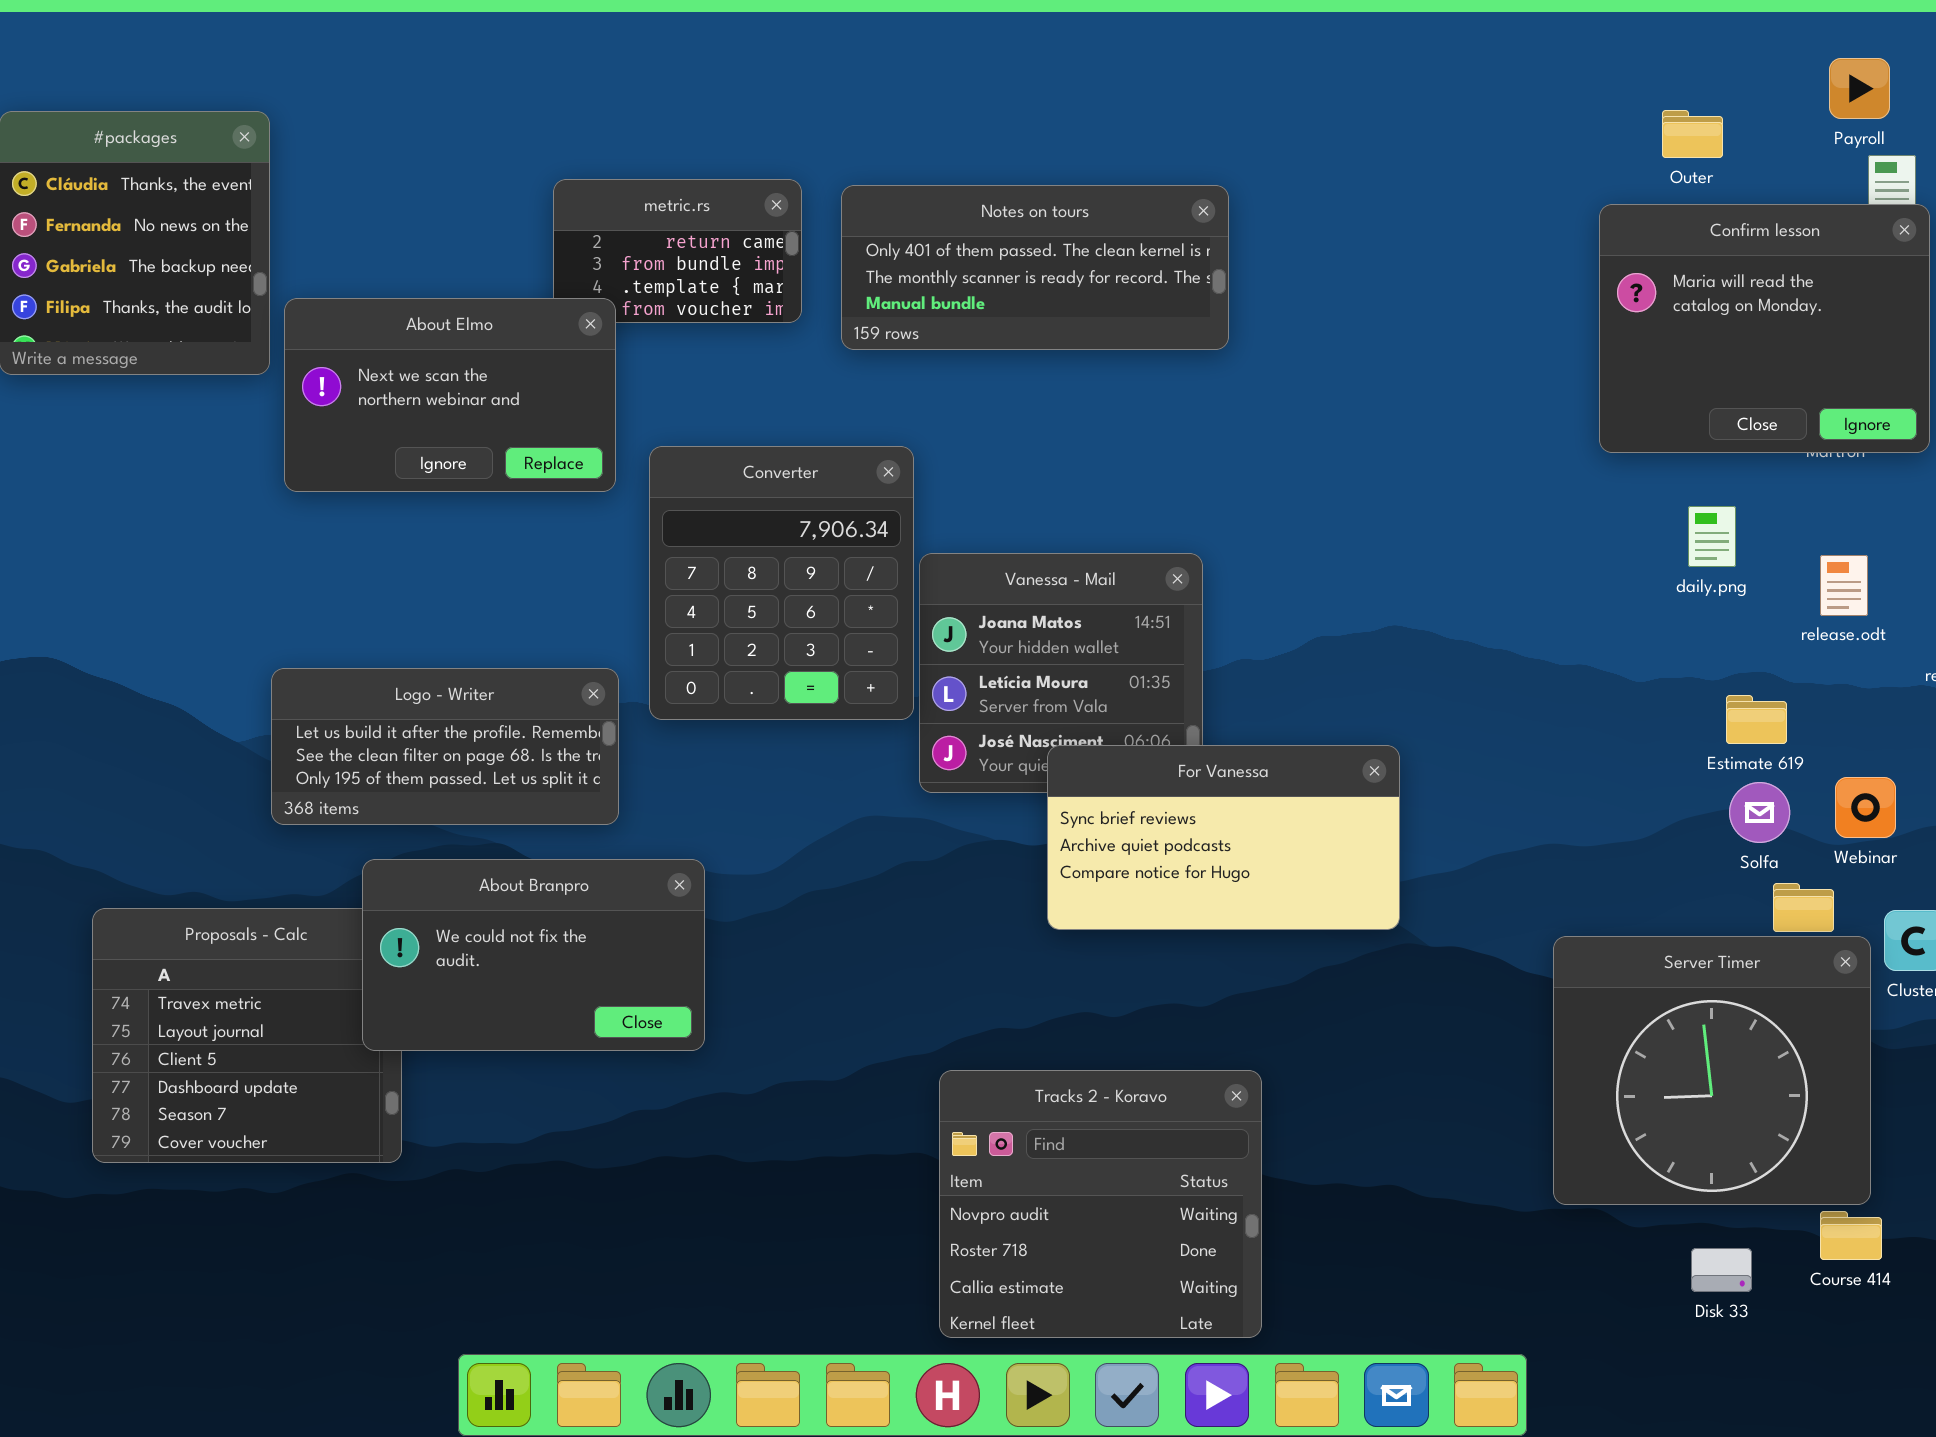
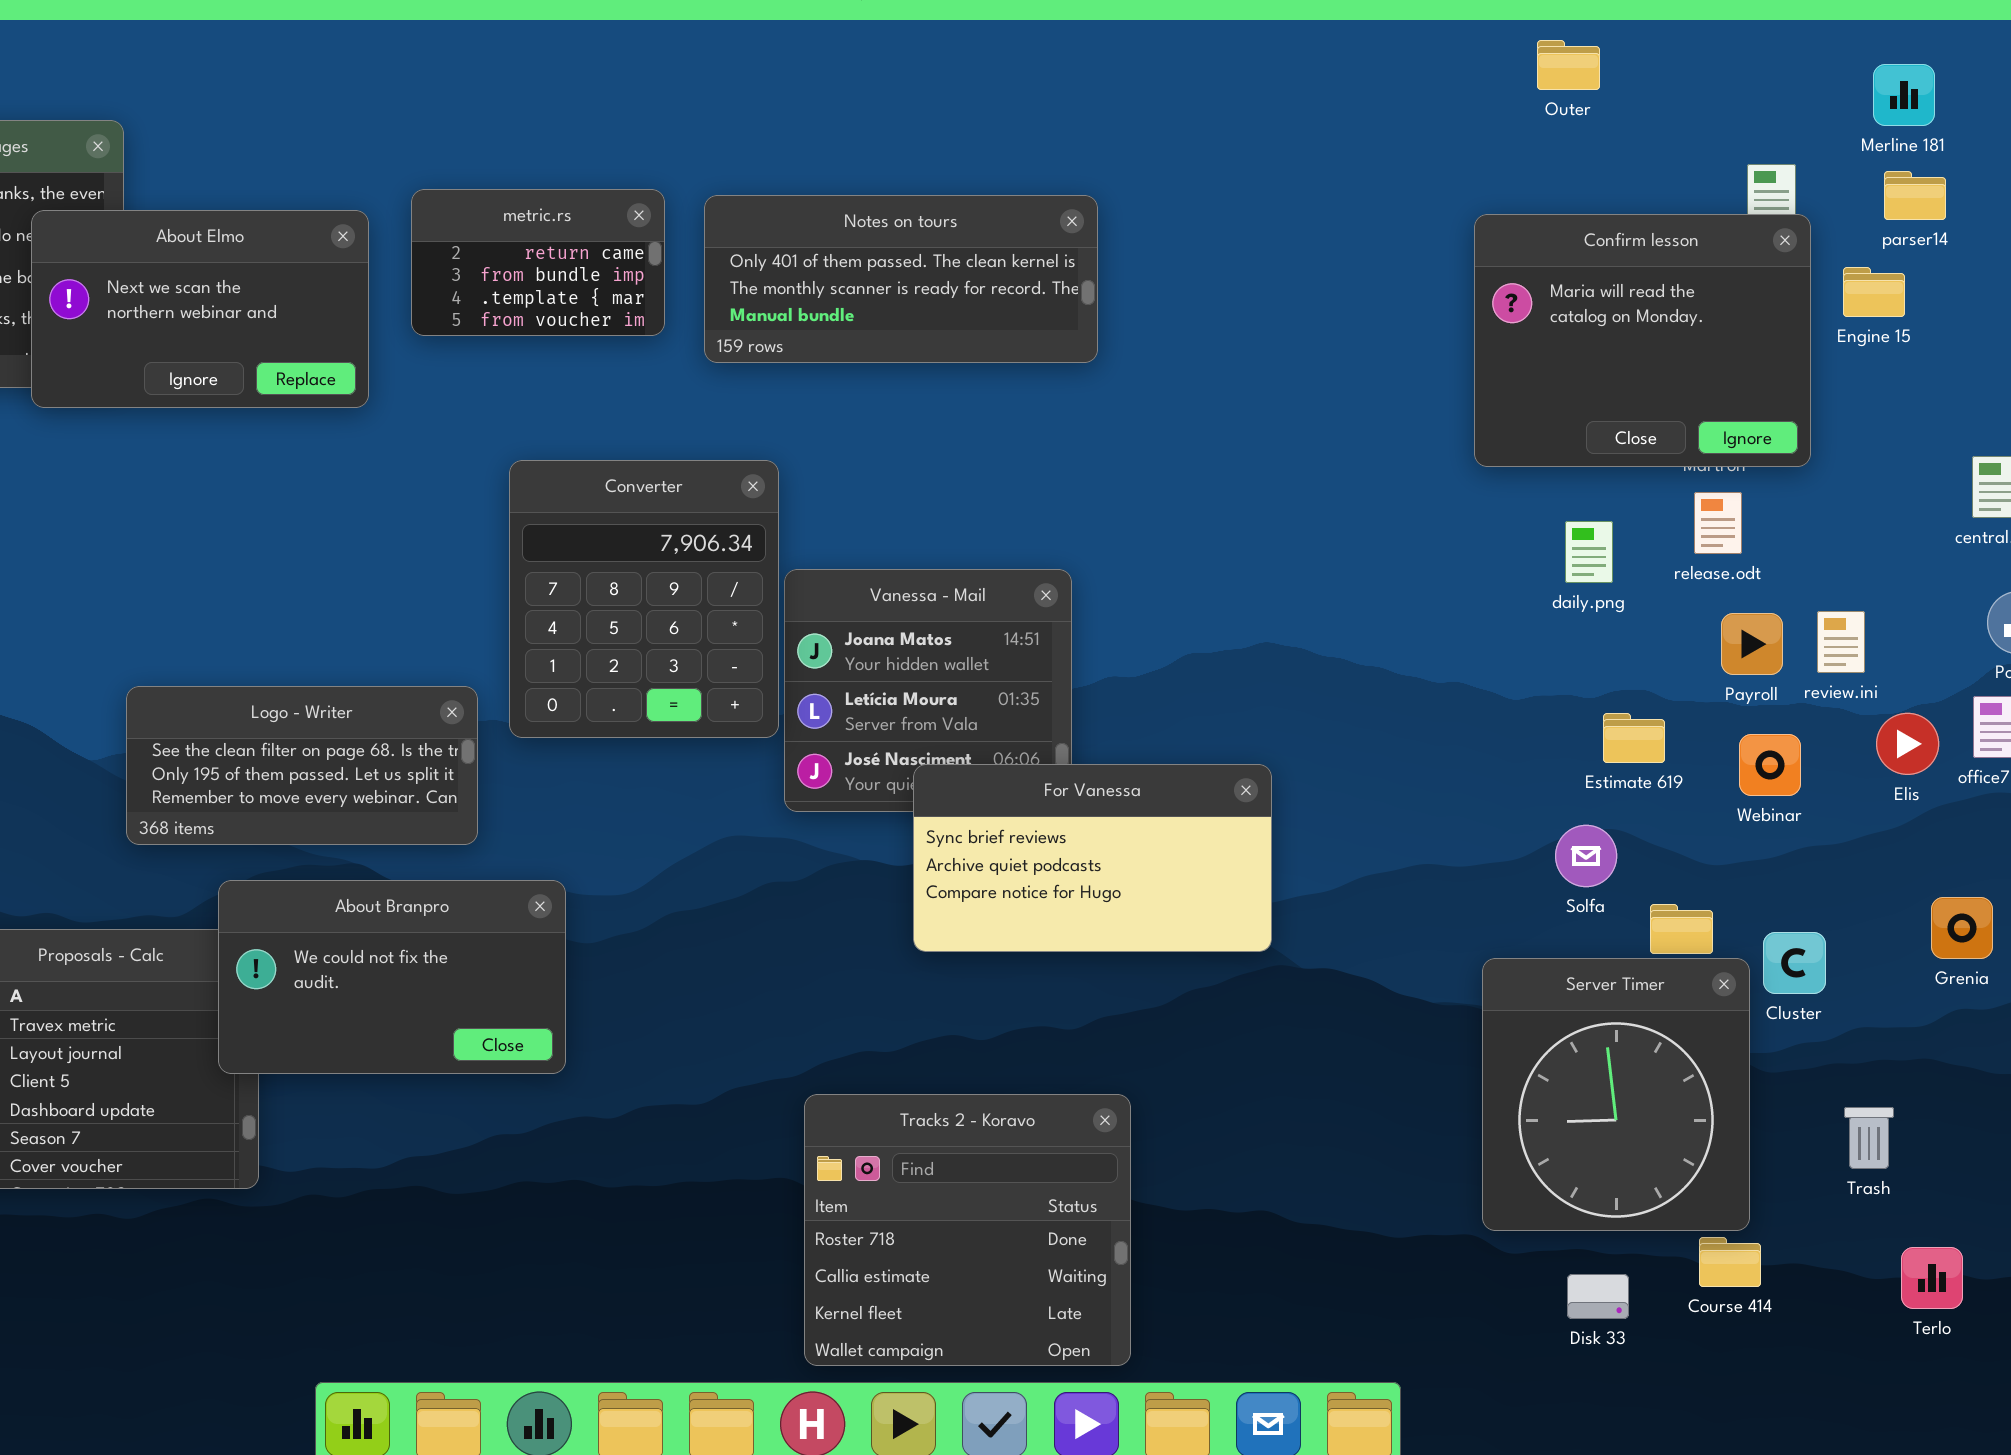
Payroll: [1829,58,1890,119] -> [1721,613,1783,675], moved
Outer: [1662,110,1723,158] -> [1537,40,1600,90], moved
About Elmo: [284,298,616,492] -> [31,210,369,408], moved
release.odt: [1820,555,1868,616] -> [1694,492,1742,554], moved
Logo - Writer: [271,668,619,825] -> [126,686,478,845], scrolled down 1 row
Webinar: [1835,777,1896,838] -> [1739,734,1801,796], moved
Solfa: [1729,782,1790,843] -> [1555,825,1617,887], moved
Server Timer: [1553,936,1871,1205] -> [1482,958,1750,1231], resized
Tracks 2 - Koravo: [939,1070,1262,1338] -> [804,1094,1131,1366], scrolled down 1 row

